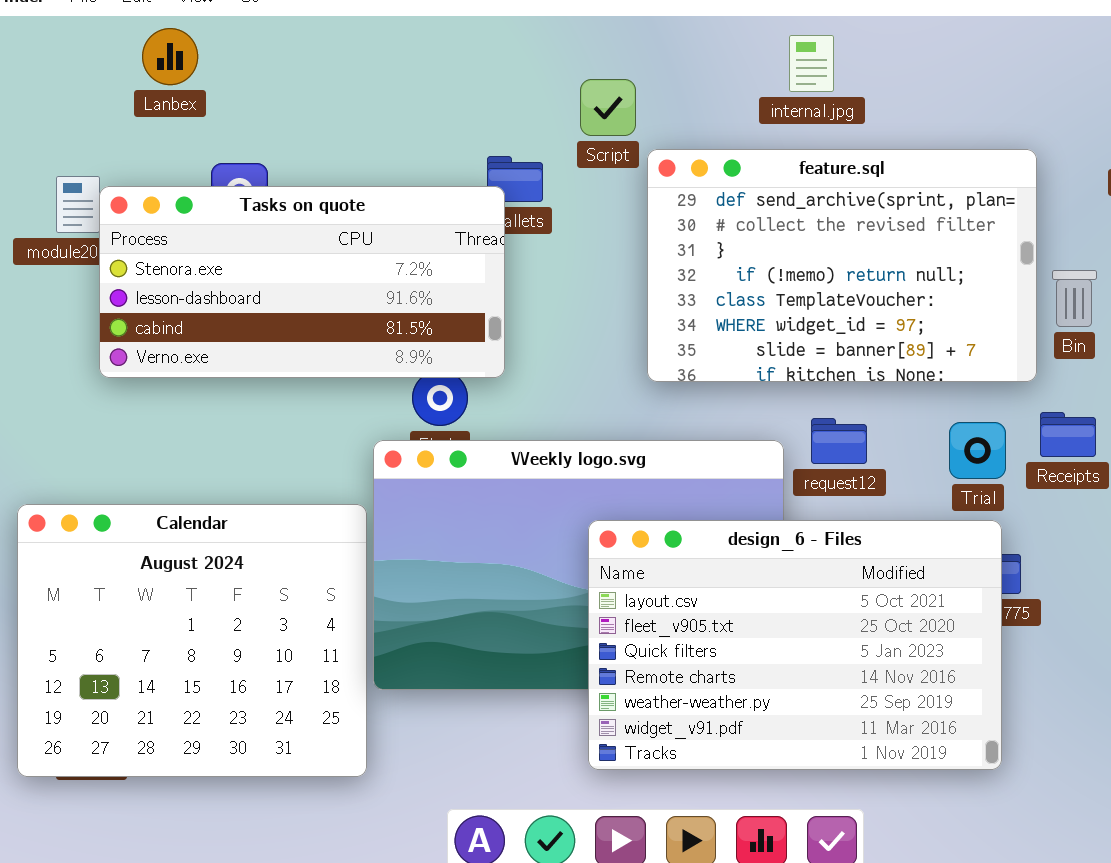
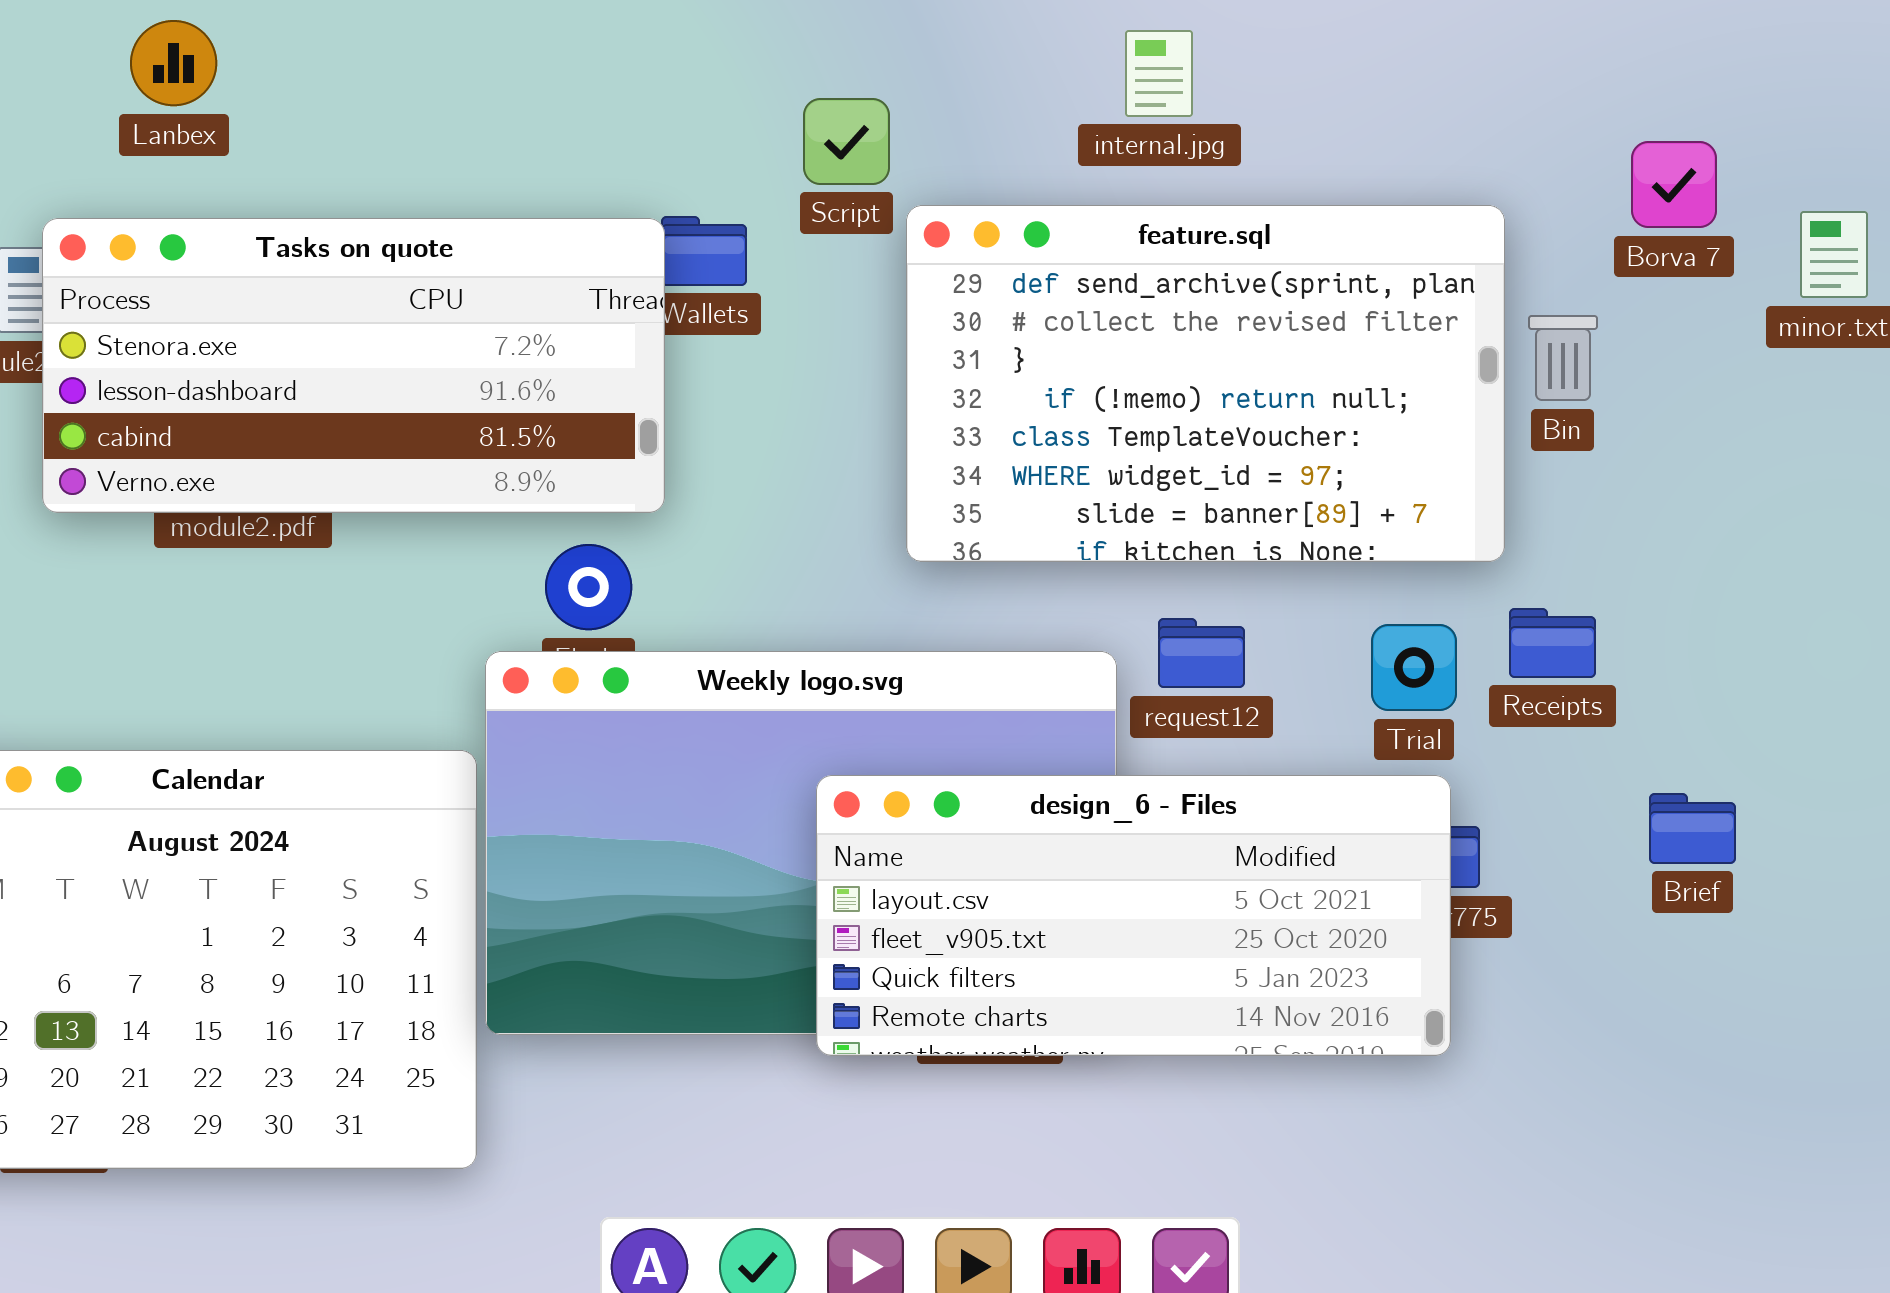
Tasks on quote: [99,186,505,378] -> [42,218,665,513], moved
Bin: [1052,270,1097,327] -> [1528,315,1598,401], moved
design_6 - Files: [588,520,1002,770] -> [816,775,1451,1056], resized

